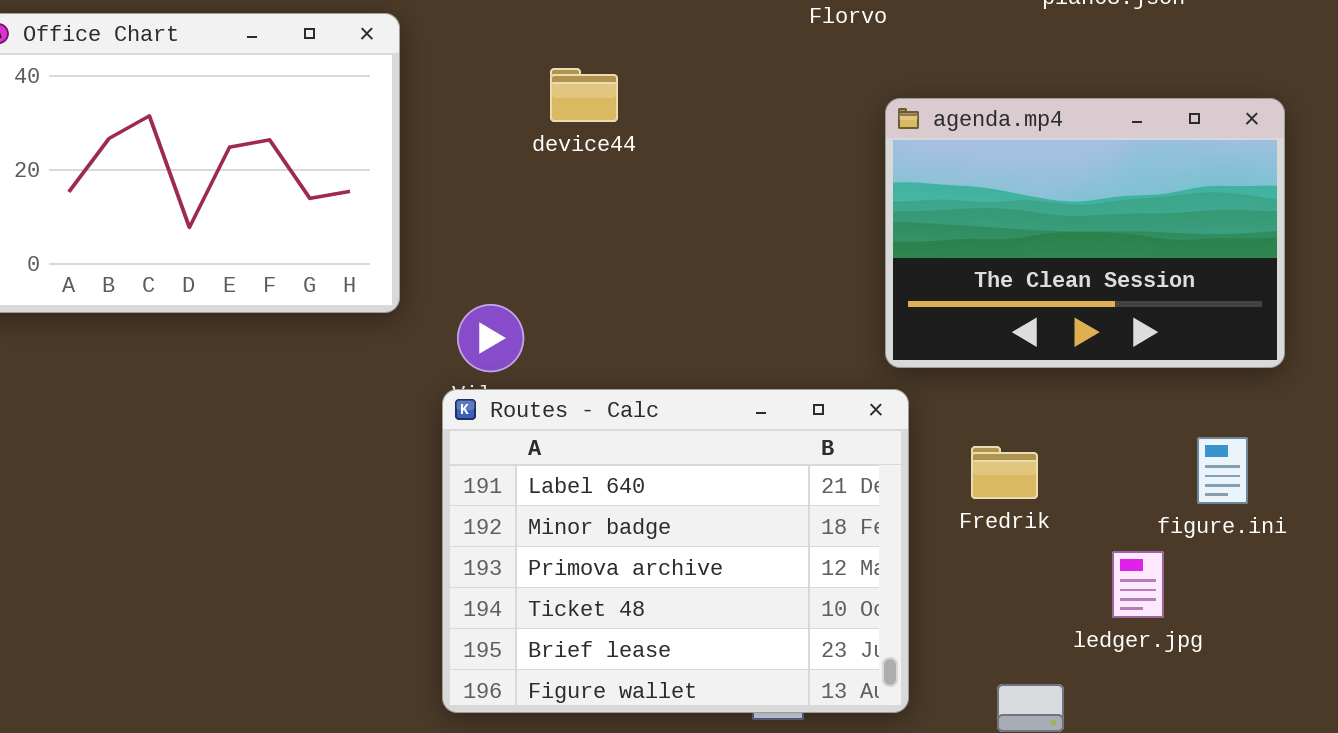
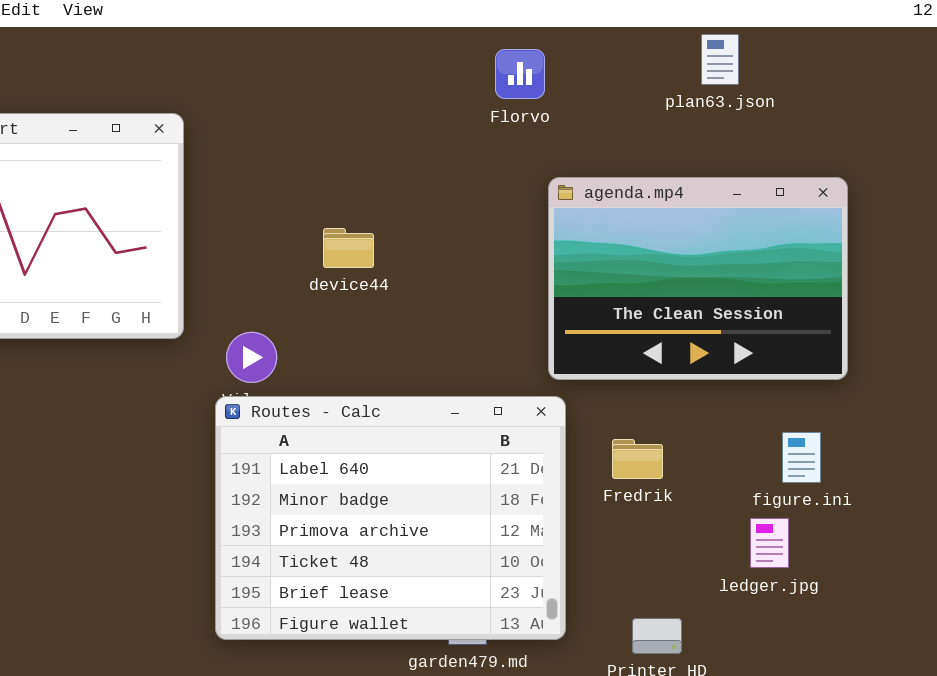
device44: [550,68,618,122] -> [323,228,374,268], moved
ledger.jpg: [1112,551,1164,618] -> [750,518,789,568], moved

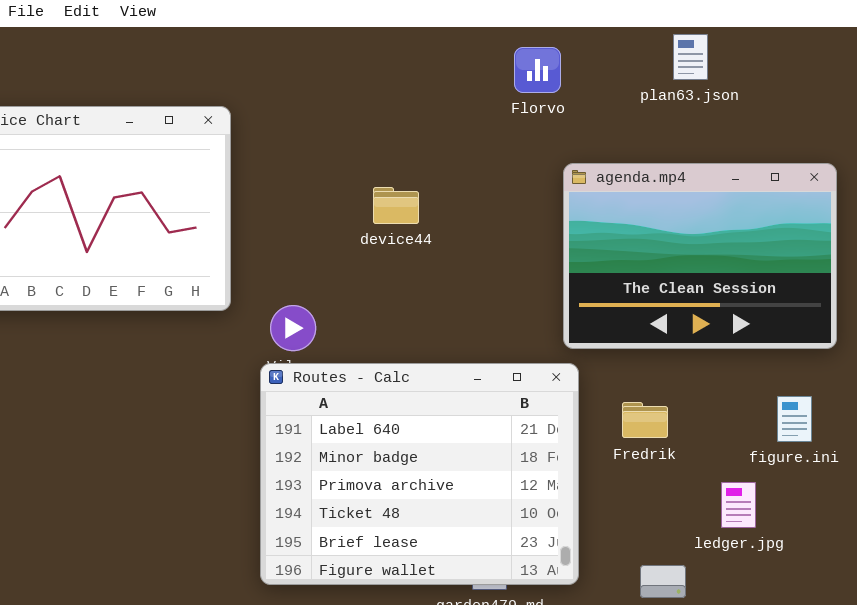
plan63.json: [701,34,739,85] -> [673,34,708,80], moved
device44: [323,228,374,268] -> [373,187,419,224], moved
ledger.jpg: [750,518,789,568] -> [721,482,756,528], moved

